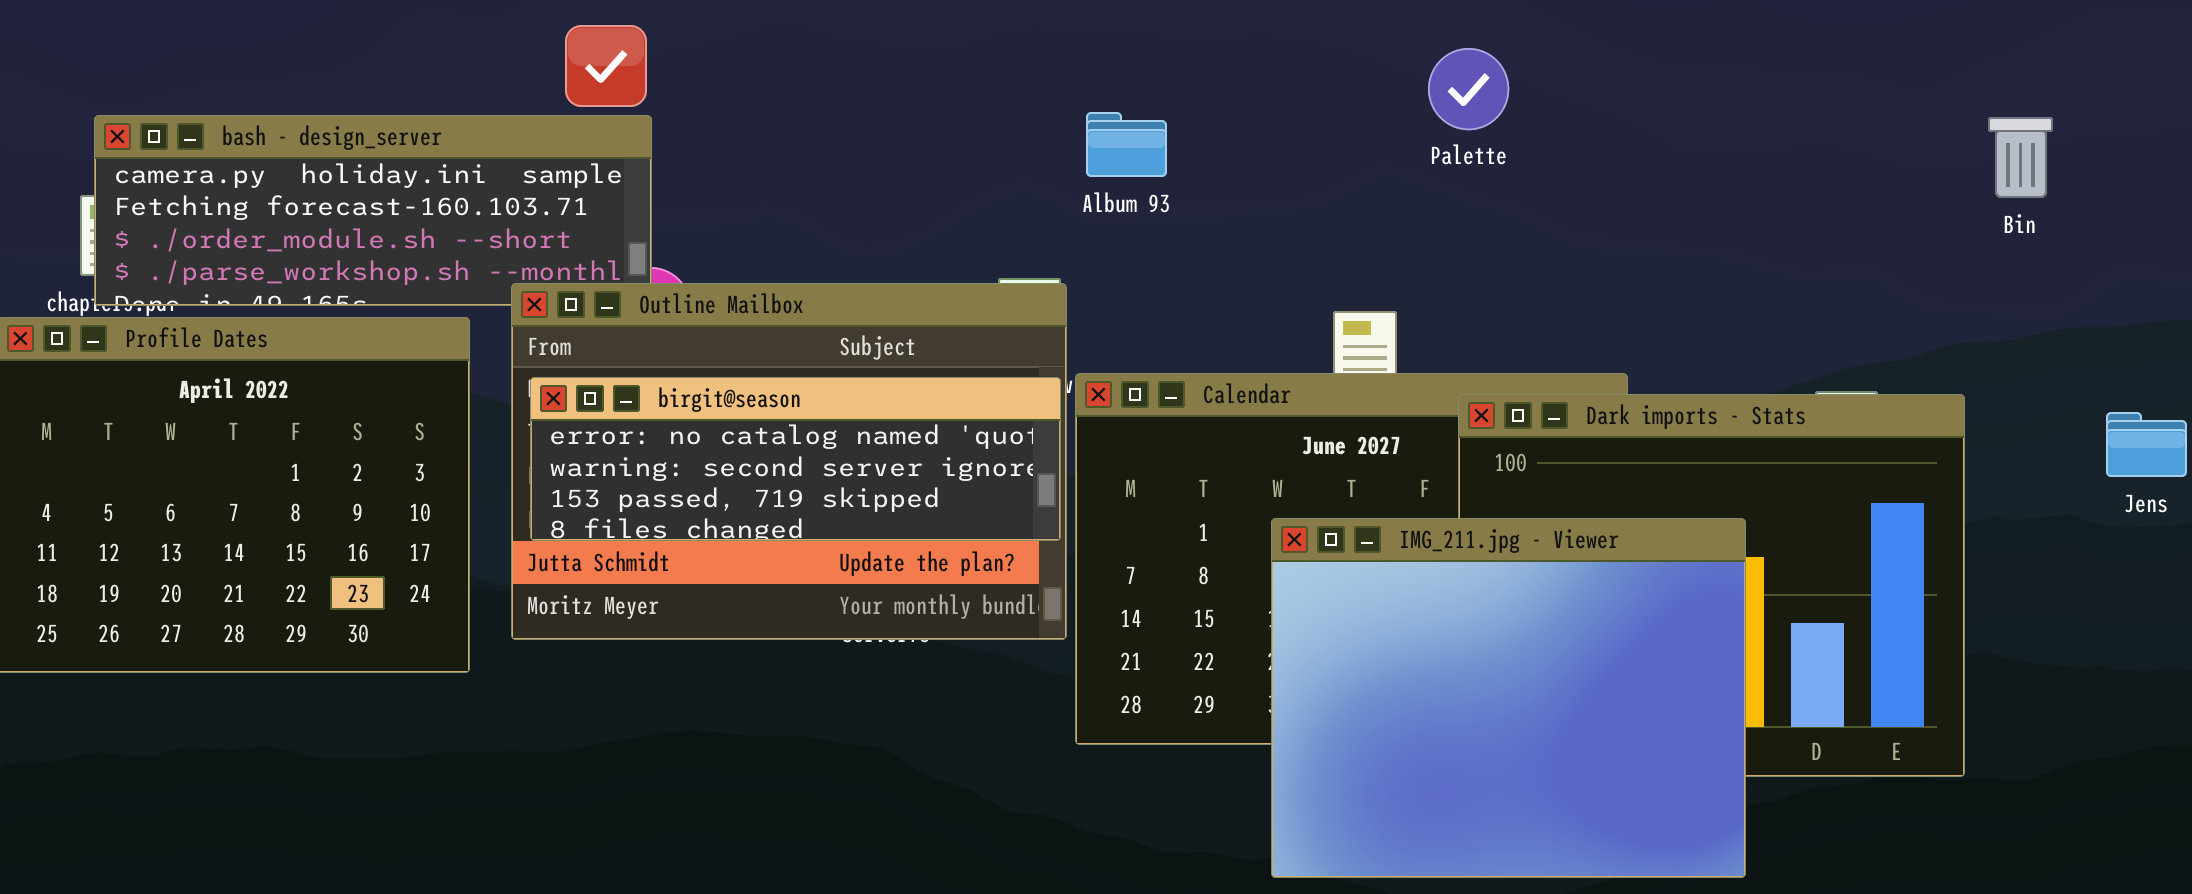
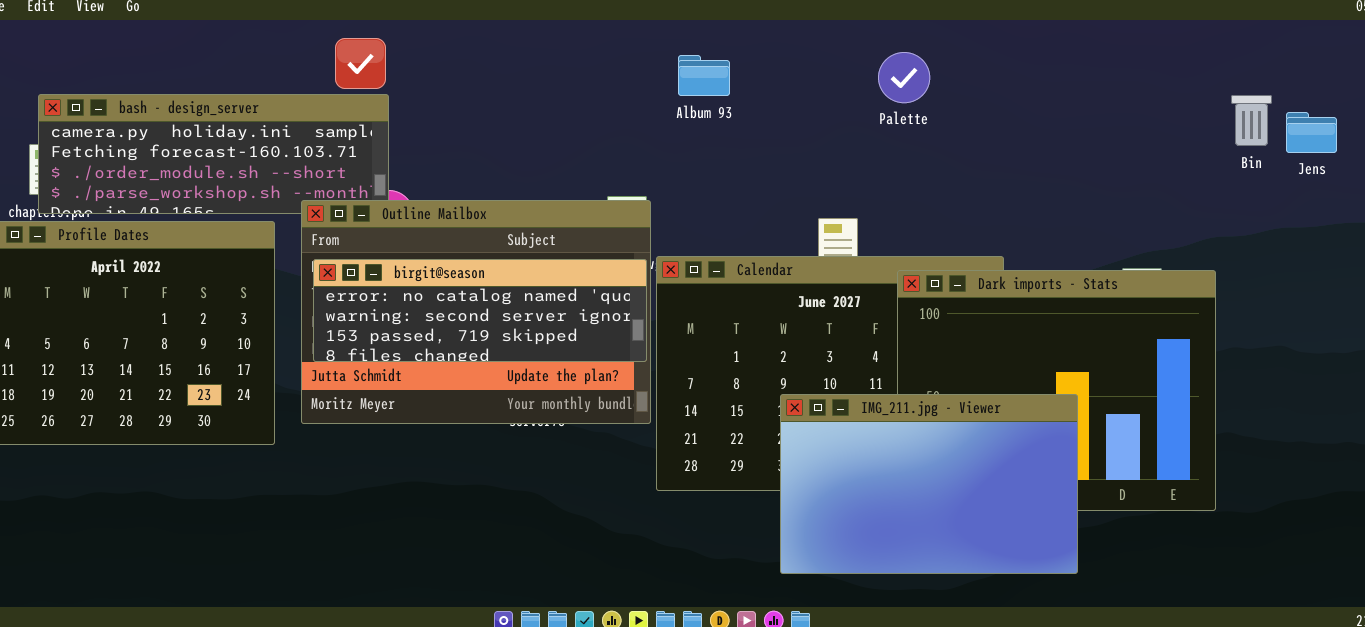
Album 93: [1086,112,1167,177] -> [678,55,730,96], moved
Jens: [2106,412,2187,477] -> [1286,112,1337,153], moved
IMG_211.jpg - Viewer: [1271,518,1746,878] -> [780,394,1078,574], resized

